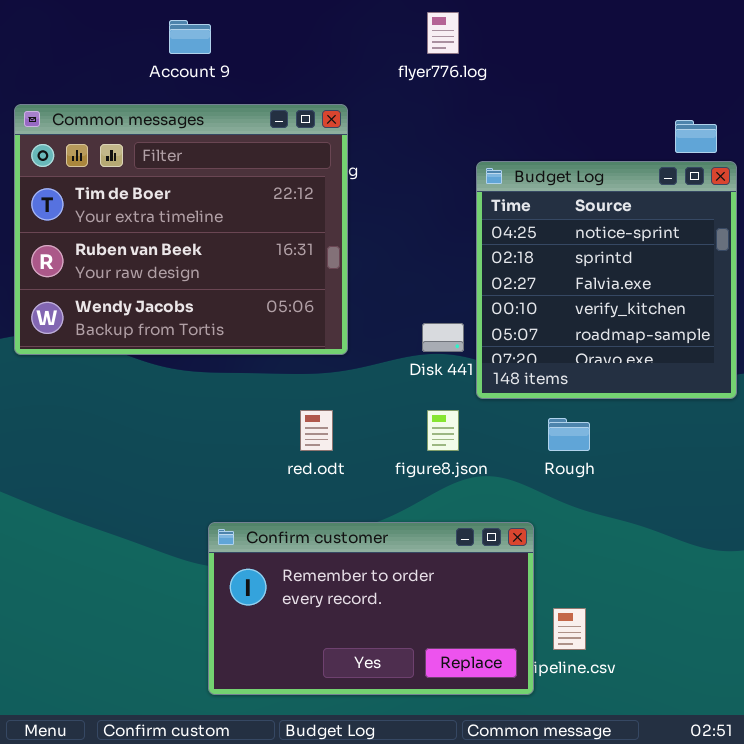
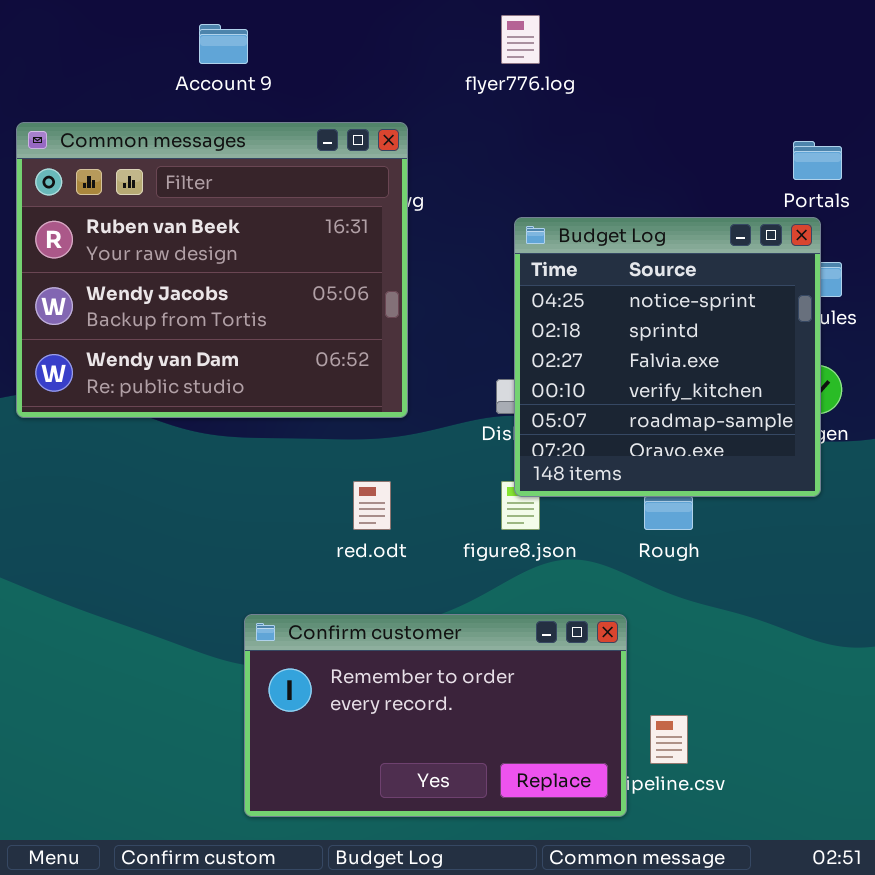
Common messages: [14,104,348,355] -> [16,122,408,418], scrolled down 1 row
Budget Log: [476,161,737,399] -> [514,217,821,497], moved

